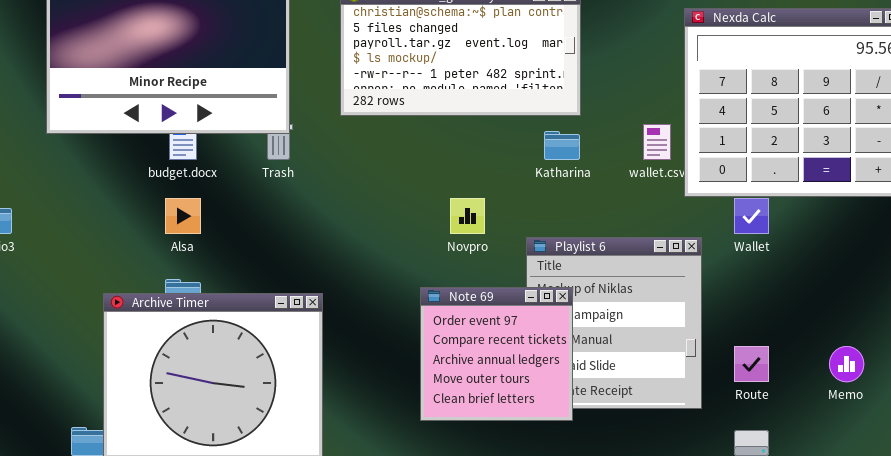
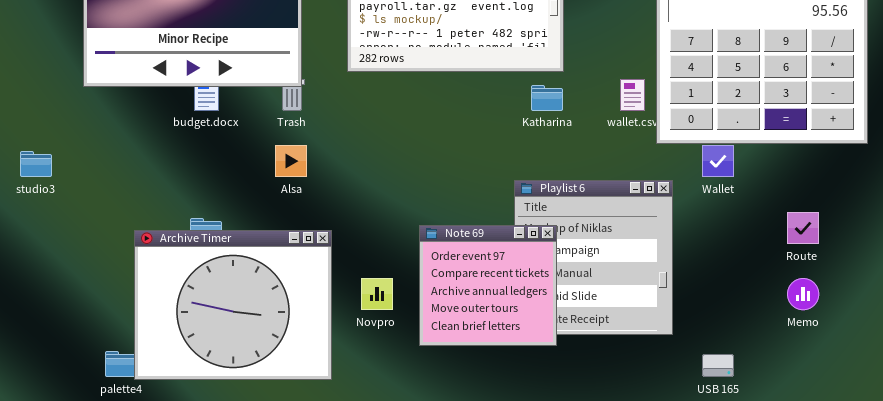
Alsa: [165,198,201,234] -> [275,145,307,177], moved
Novpro: [450,198,485,234] -> [361,278,393,310], moved
Route: [734,346,769,382] -> [787,212,819,244], moved

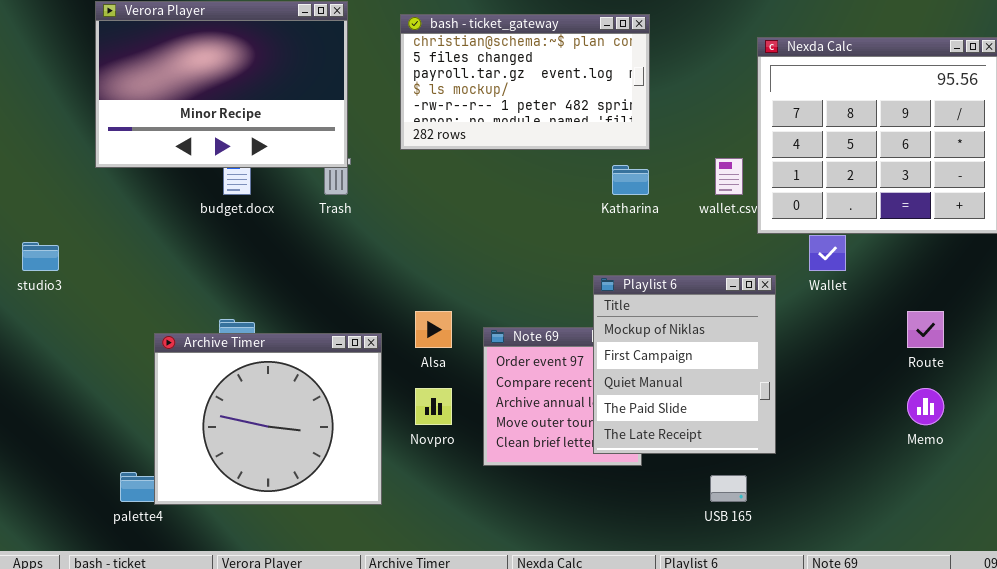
Alsa: [275,145,307,177] -> [415,311,452,348], moved
Playlist 6: [514,180,673,335] -> [593,275,776,454], raised
USB 165: [702,354,734,377] -> [710,475,747,502], moved

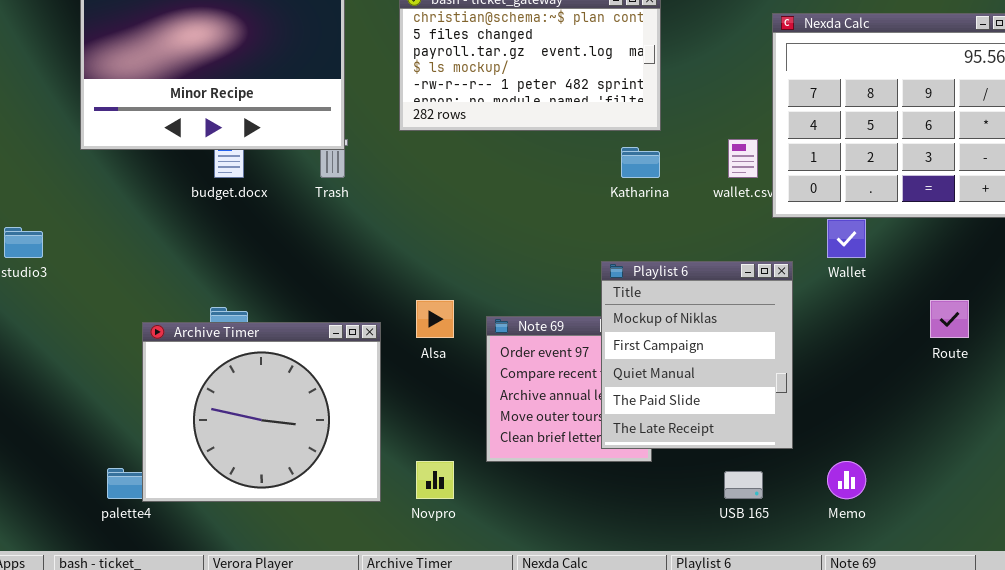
Novpro: [415,388,452,425] -> [416,461,454,499], moved
Memo: [907,388,944,425] -> [827,461,866,499], moved

